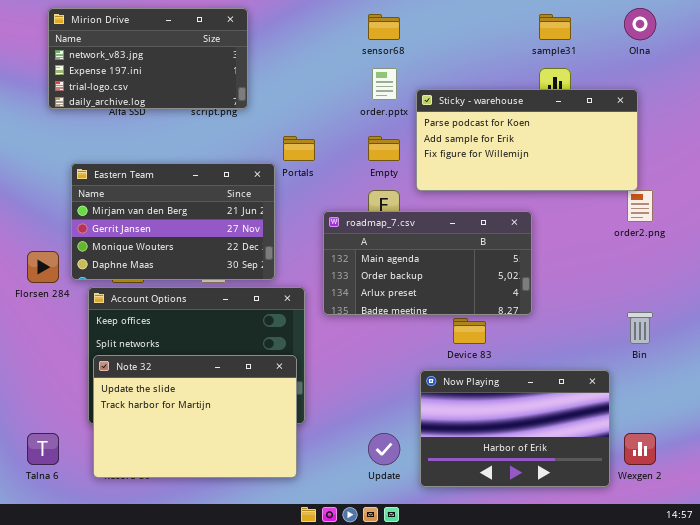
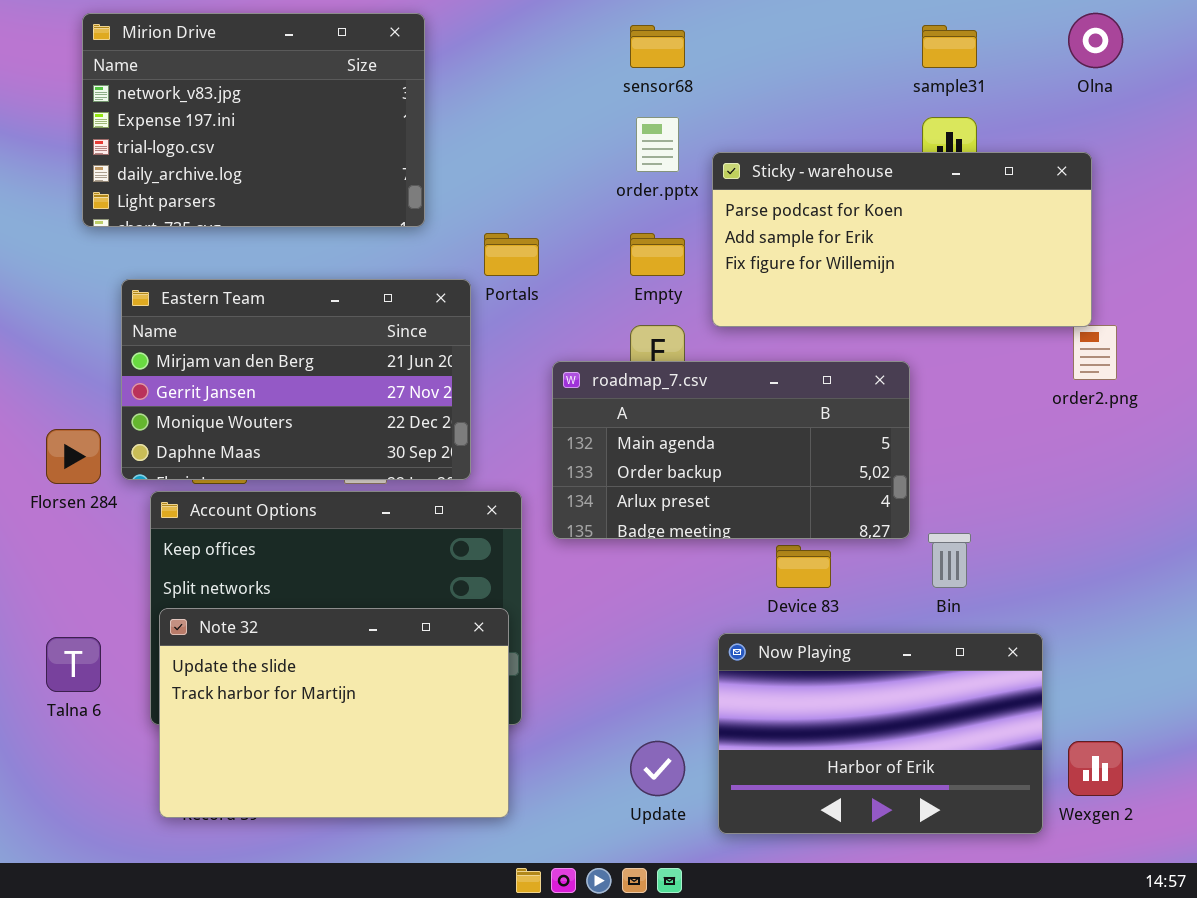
Mirion Drive: [48,8,248,109] -> [82,13,425,227], resized
Bin: [627,312,653,344] -> [928,533,971,588], moved
Talna 6: [27,433,59,465] -> [46,637,101,692], moved

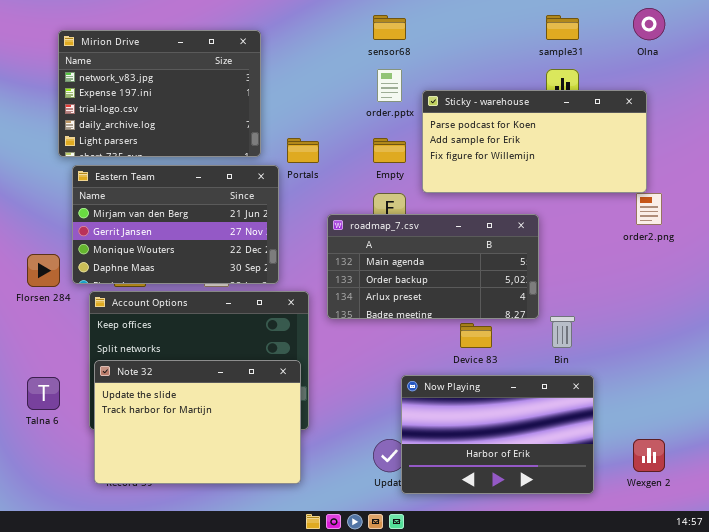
Mirion Drive: [82,13,425,227] -> [58,30,261,157], moved
Now Playing: [718,633,1043,834] -> [401,375,594,494], moved

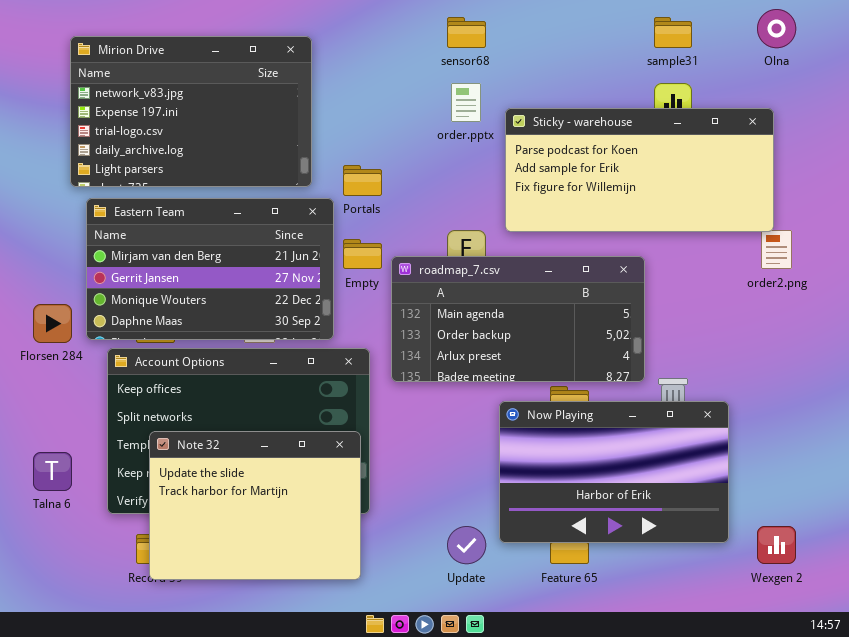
Empty: [373,138,406,163] -> [343,239,382,269], moved
Note 32: [94,360,301,484] -> [149,431,361,580], resized
Now Playing: [401,375,594,494] -> [499,401,729,543], moved

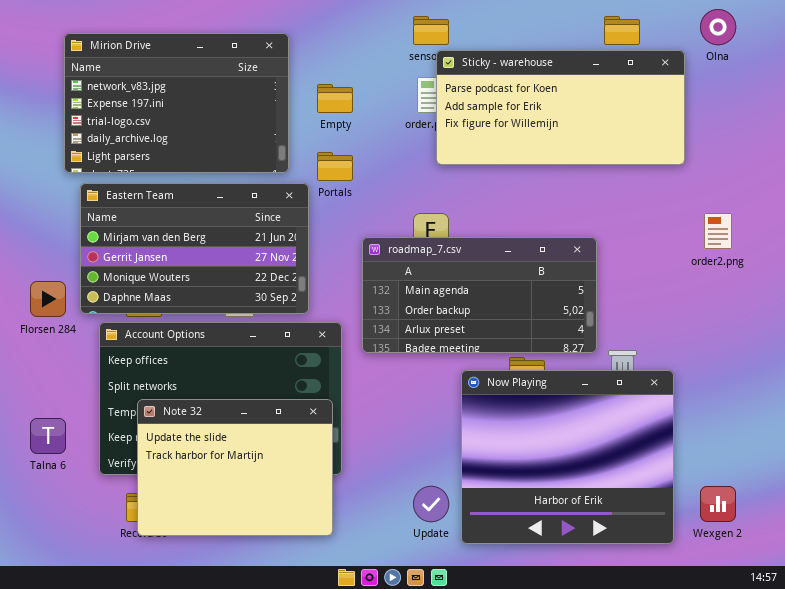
Sticky - warehouse: [505,108,774,232] -> [436,50,685,165], moved
Empty: [343,239,382,269] -> [317,84,353,113], moved
Now Playing: [499,401,729,543] -> [461,370,674,544], resized

